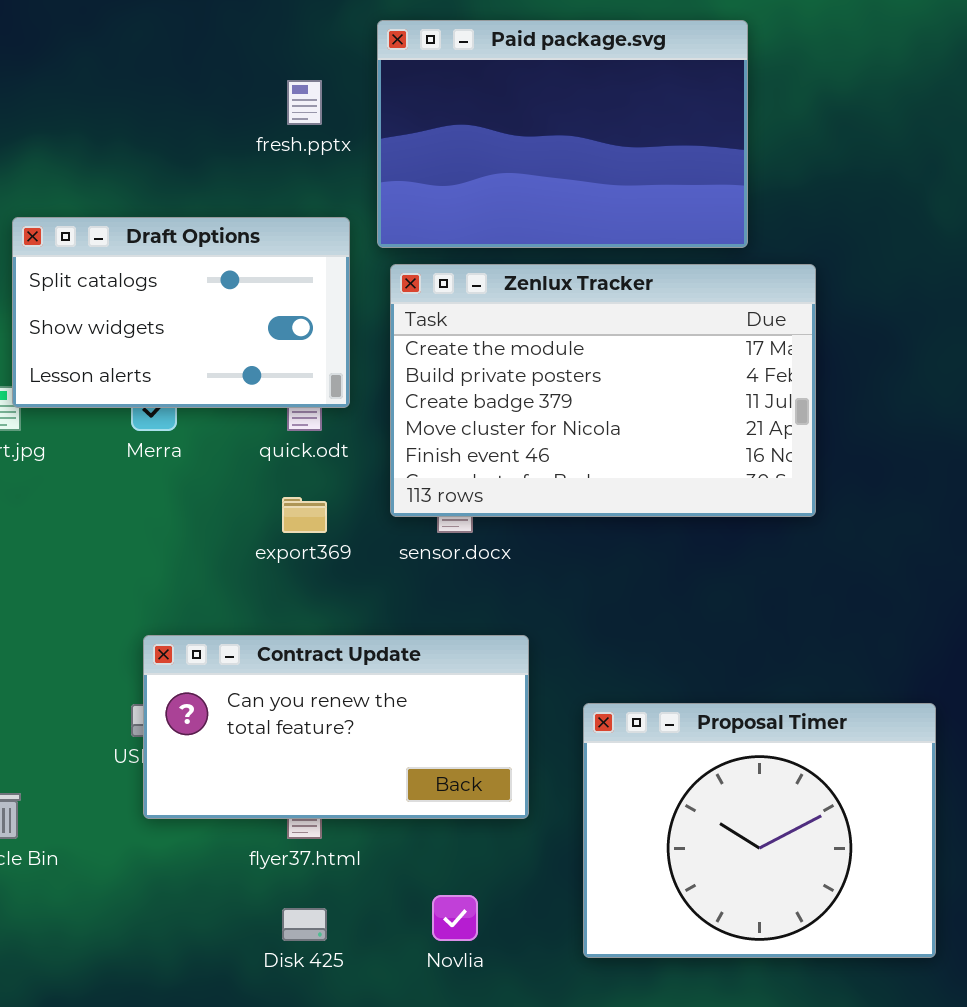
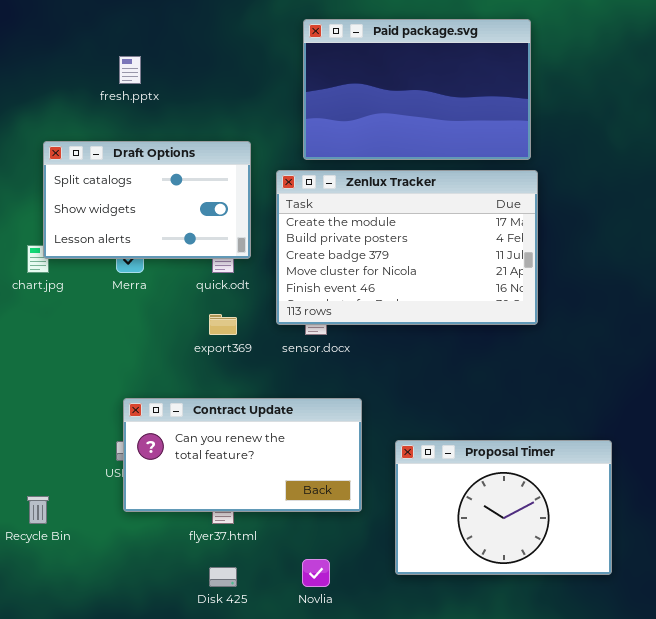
Paid package.svg: [377,20,748,248] -> [303,19,531,160], moved
fresh.pptx: [287,80,322,125] -> [119,56,141,84], moved
Proposal Timer: [583,703,936,958] -> [395,440,612,575], resized

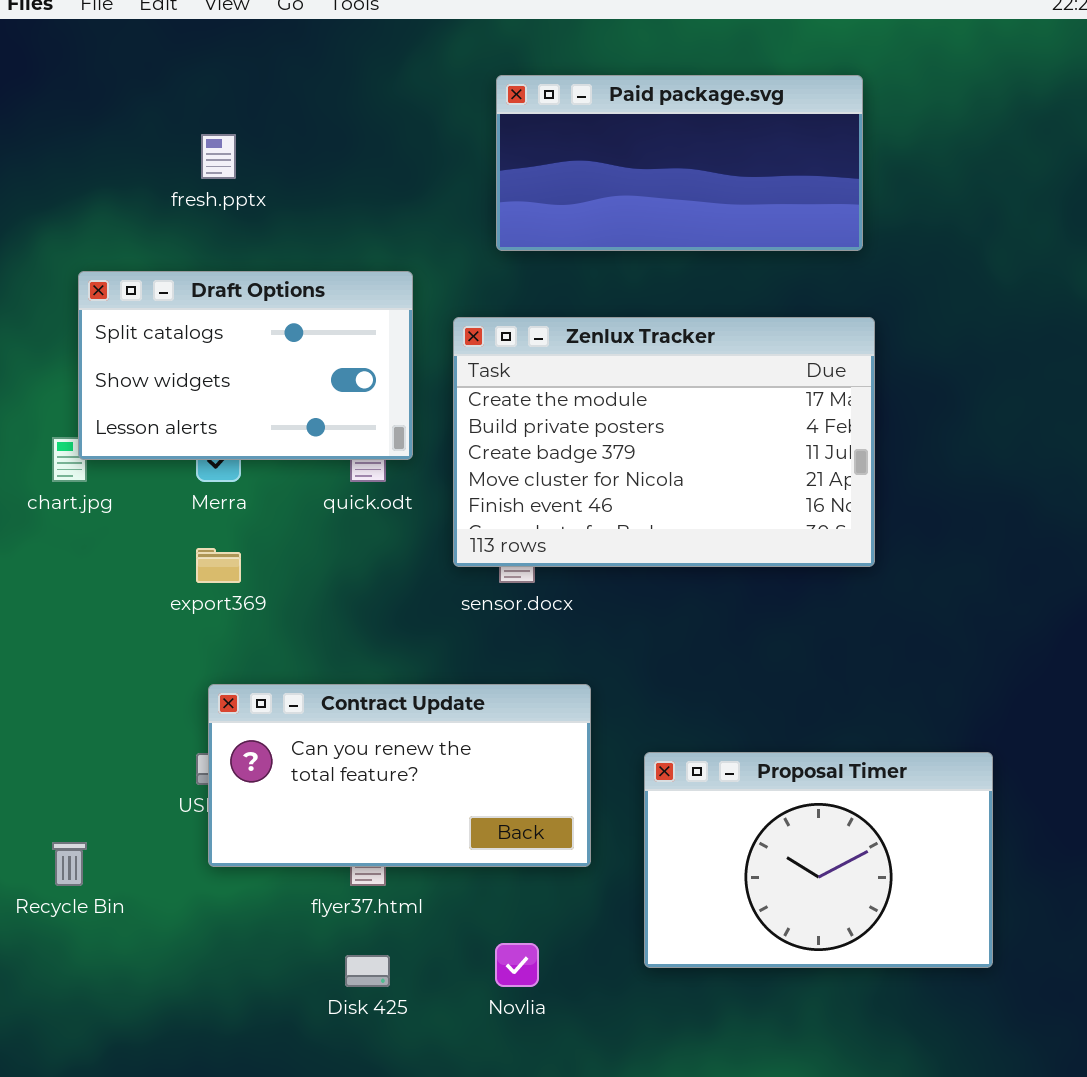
Paid package.svg: [303,19,531,160] -> [496,75,863,251], resized
export369: [209,314,237,335] -> [196,548,241,583], moved

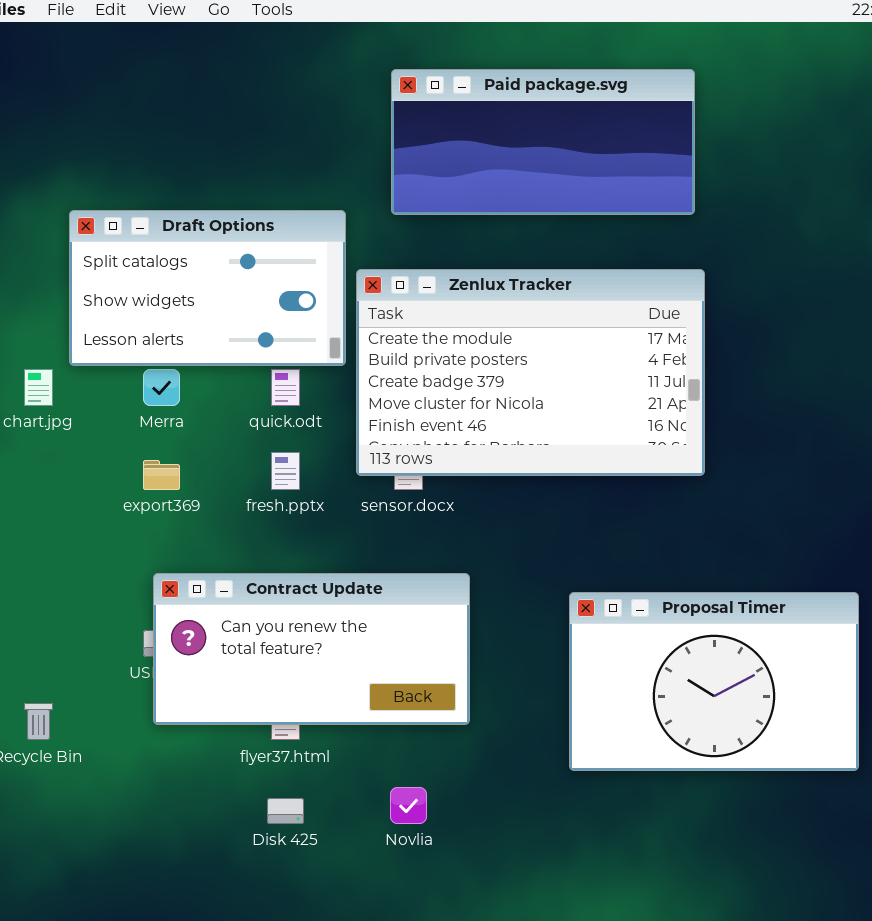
fresh.pptx: [201,134,236,179] -> [271,452,300,490], moved
Draft Options: [78,271,413,460] -> [69,210,346,366], moved
Proposal Timer: [644,752,993,968] -> [569,592,859,771], moved

